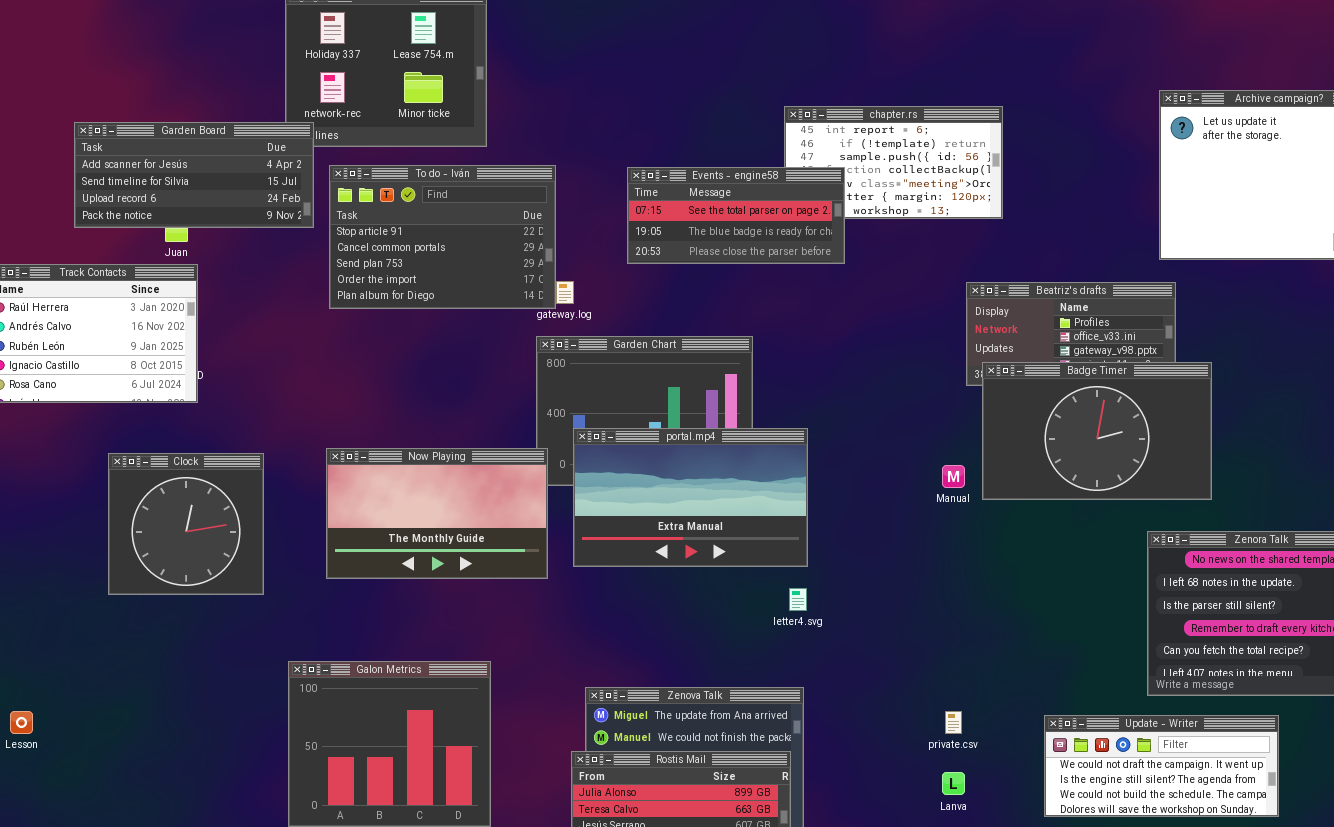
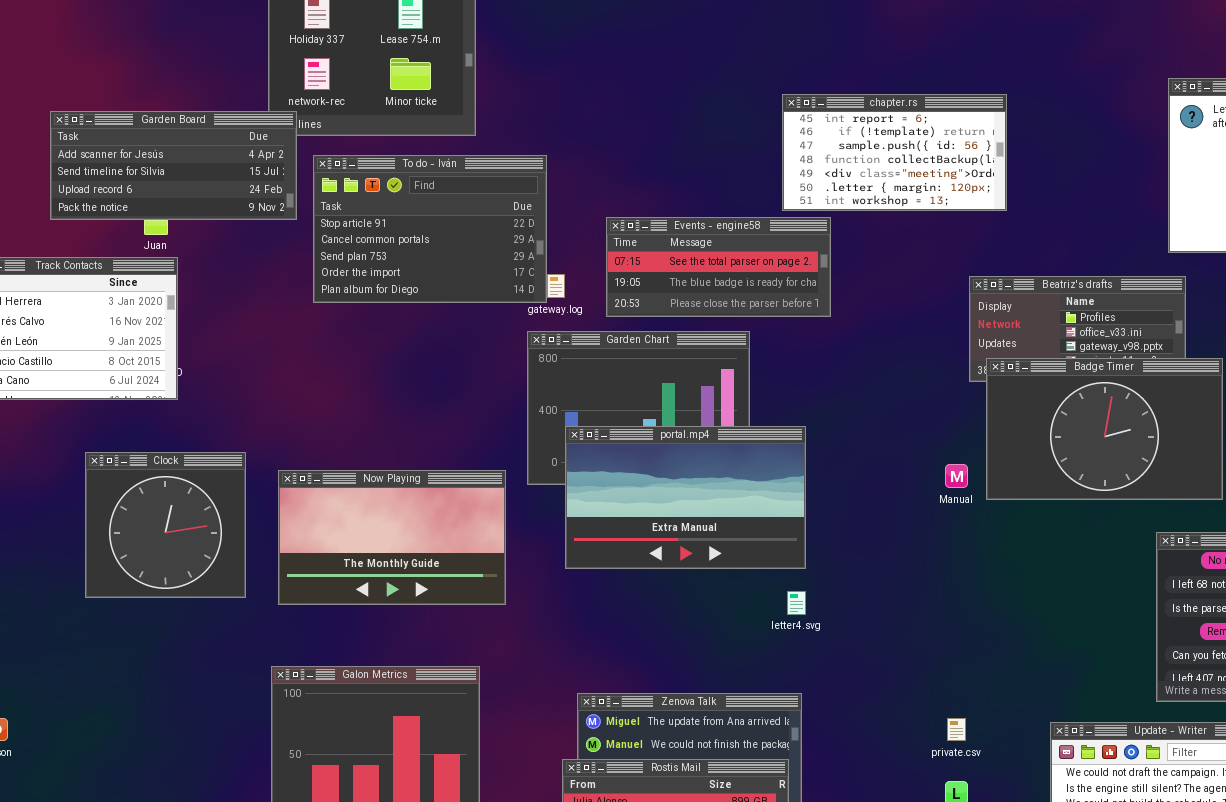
Events - engine58: [627,167,845,264] -> [606,217,831,317], moved
Now Playing: [326,448,548,579] -> [278,470,506,605], moved

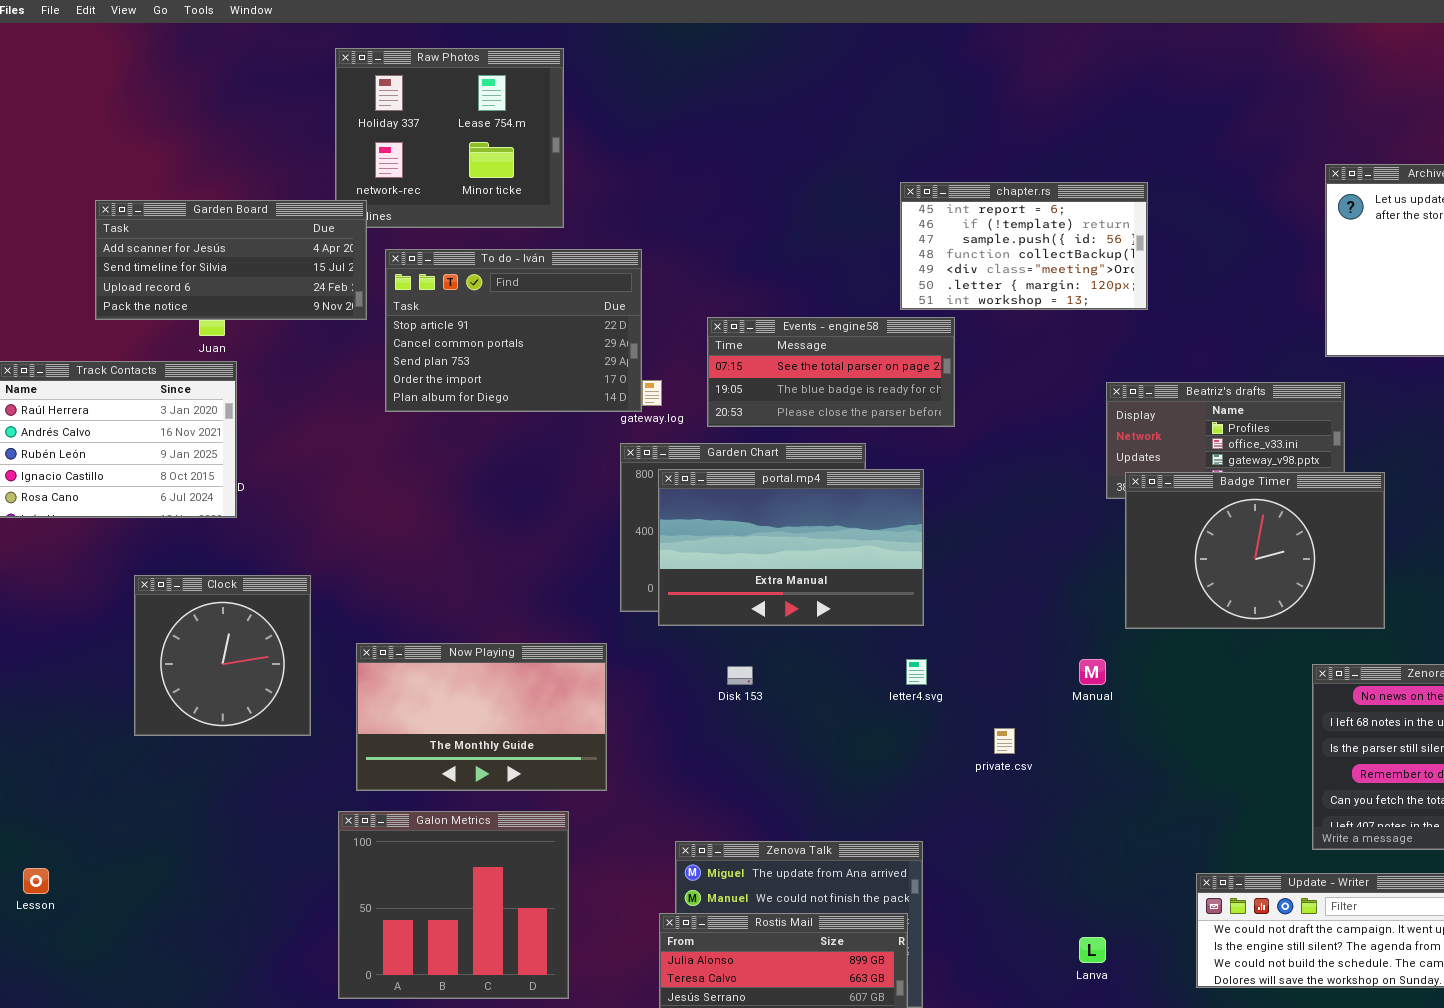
portal.mp4: [565,426,806,569] -> [658,469,924,626], moved
Manual: [945,464,968,488] -> [1079,659,1106,685], moved
Now Playing: [278,470,506,605] -> [356,643,607,791], moved
letter4.svg: [787,591,806,615] -> [906,659,927,685], moved
private.csv: [947,718,966,741] -> [994,728,1015,754], moved

